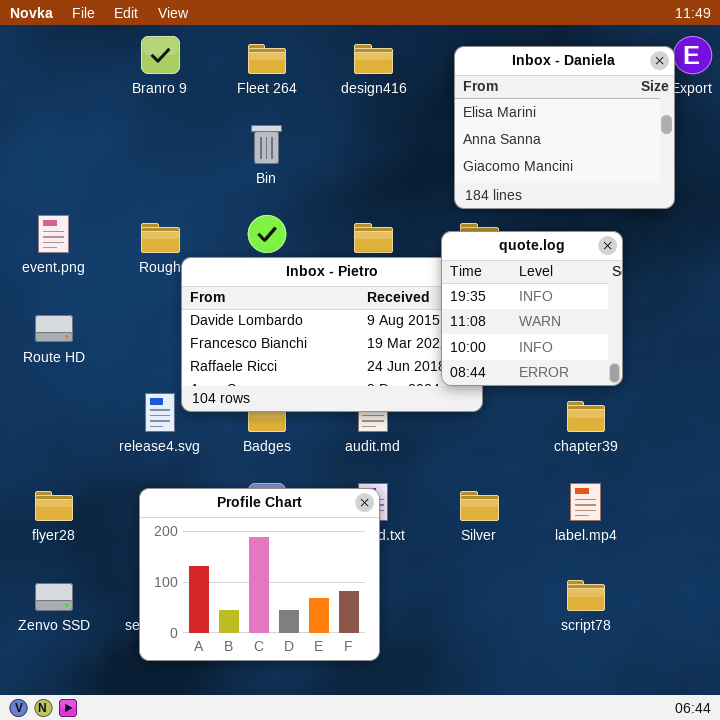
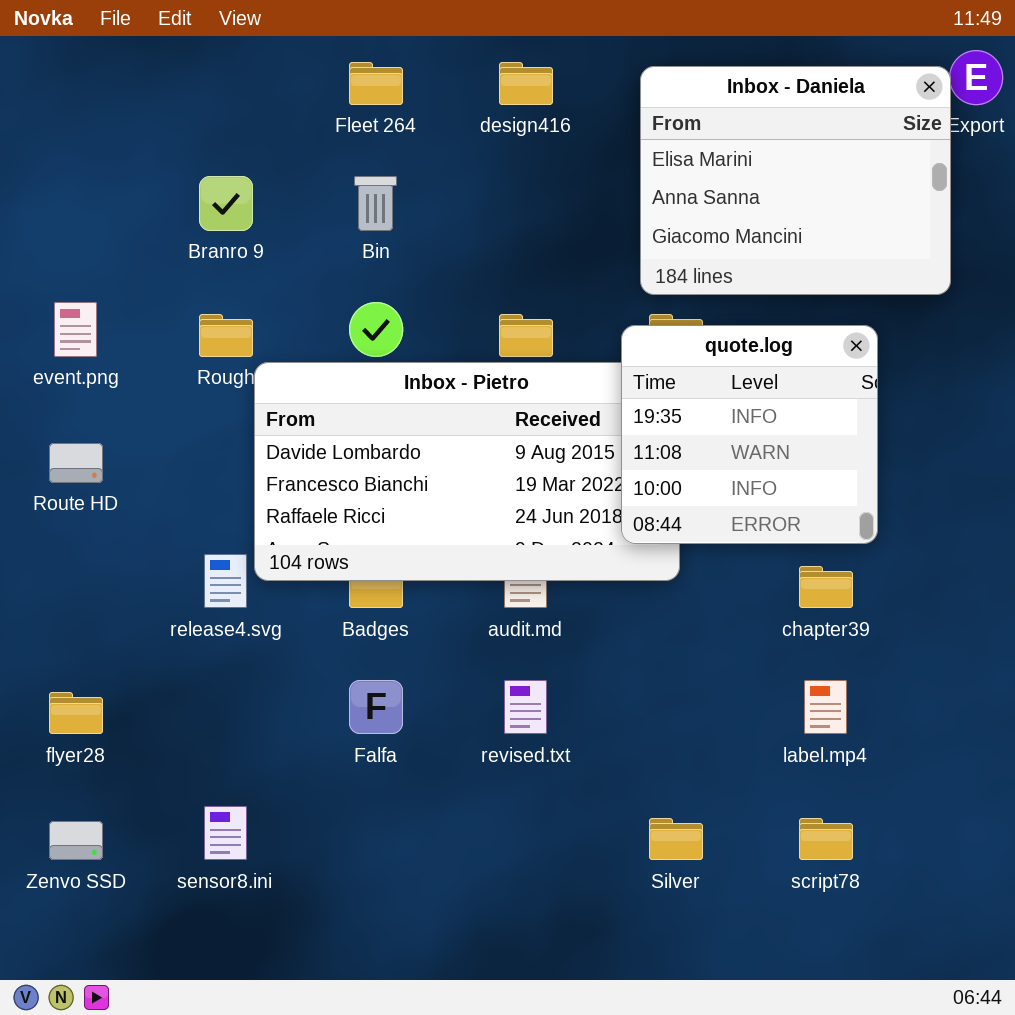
Branro 9: [141,36,180,74] -> [199,176,253,231], moved
Profile Chart: [139,488,380,661] -> none, closed
Silver: [460,491,499,521] -> [649,818,703,860], moved

